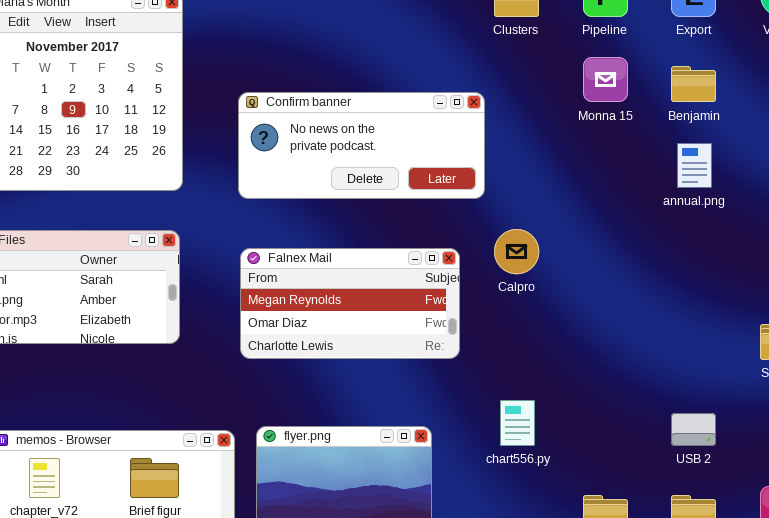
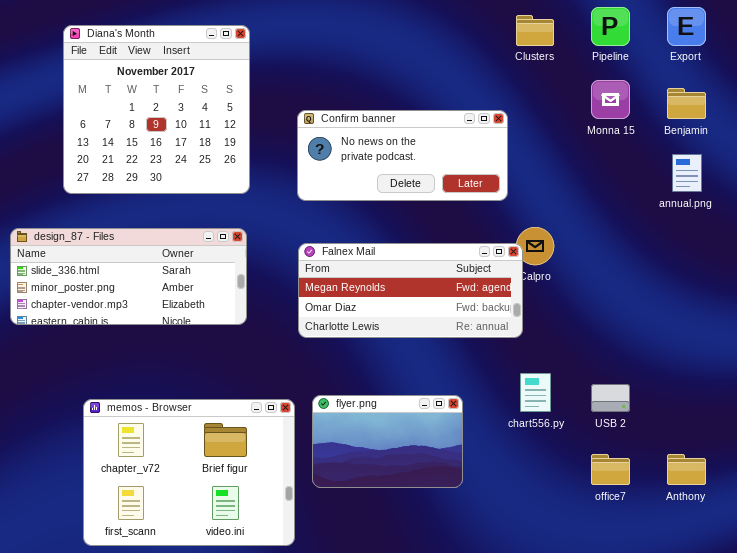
Falnex Mail: [240,248,460,359] -> [298,243,523,338], resized
USB 2: [671,413,716,446] -> [591,384,630,412], moved

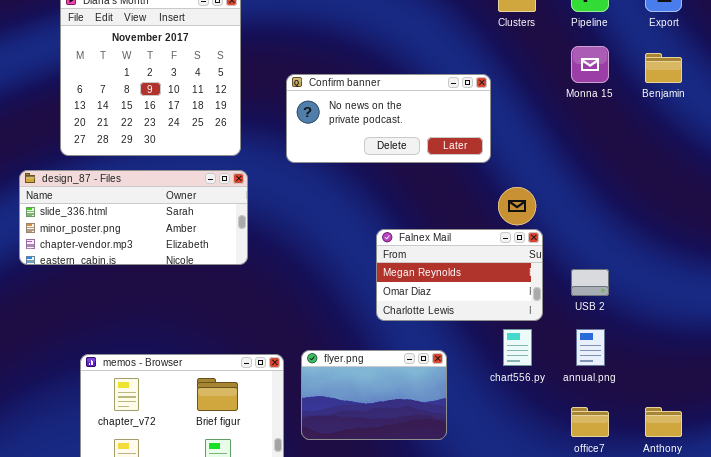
annual.png: [672,154,702,192] -> [576,329,605,366], moved
design_87 - Files: [10,228,247,325] -> [19,170,248,265], moved
Falnex Mail: [298,243,523,338] -> [376,229,543,321], moved, resized
USB 2: [591,384,630,412] -> [571,269,609,296], moved

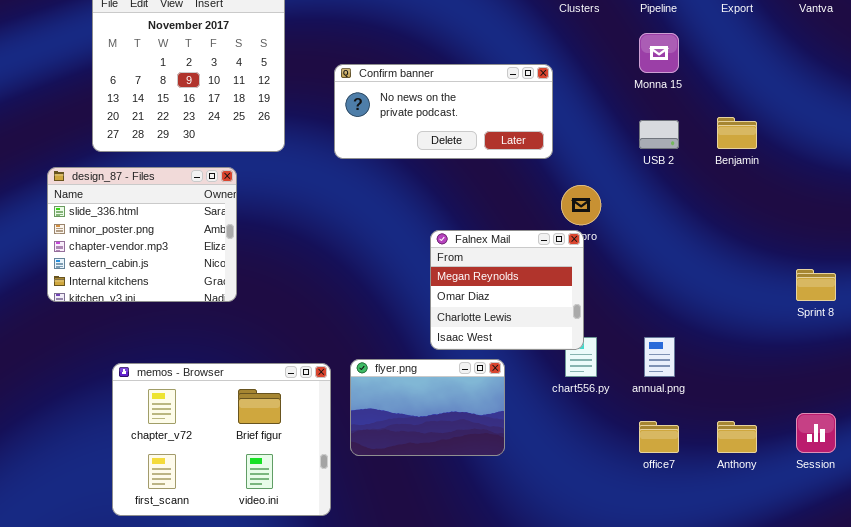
Benjamin: [645,53,682,83] -> [717,117,757,149], moved
design_87 - Files: [19,170,248,265] -> [47,167,237,302], resized
Falnex Mail: [376,229,543,321] -> [430,230,584,350], resized
USB 2: [571,269,609,296] -> [639,120,679,149], moved

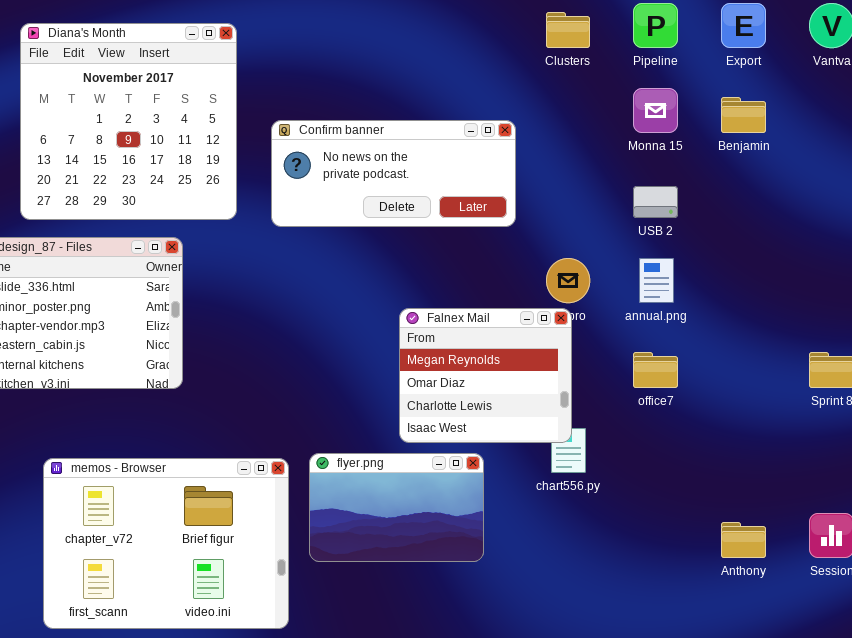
Confirm banner: [334,64,553,159] -> [271,120,516,227], moved
Benjamin: [717,117,757,149] -> [721,97,766,133], moved
annual.png: [644,337,675,377] -> [639,258,674,303], moved
office7: [639,421,679,453] -> [633,352,678,388], moved

